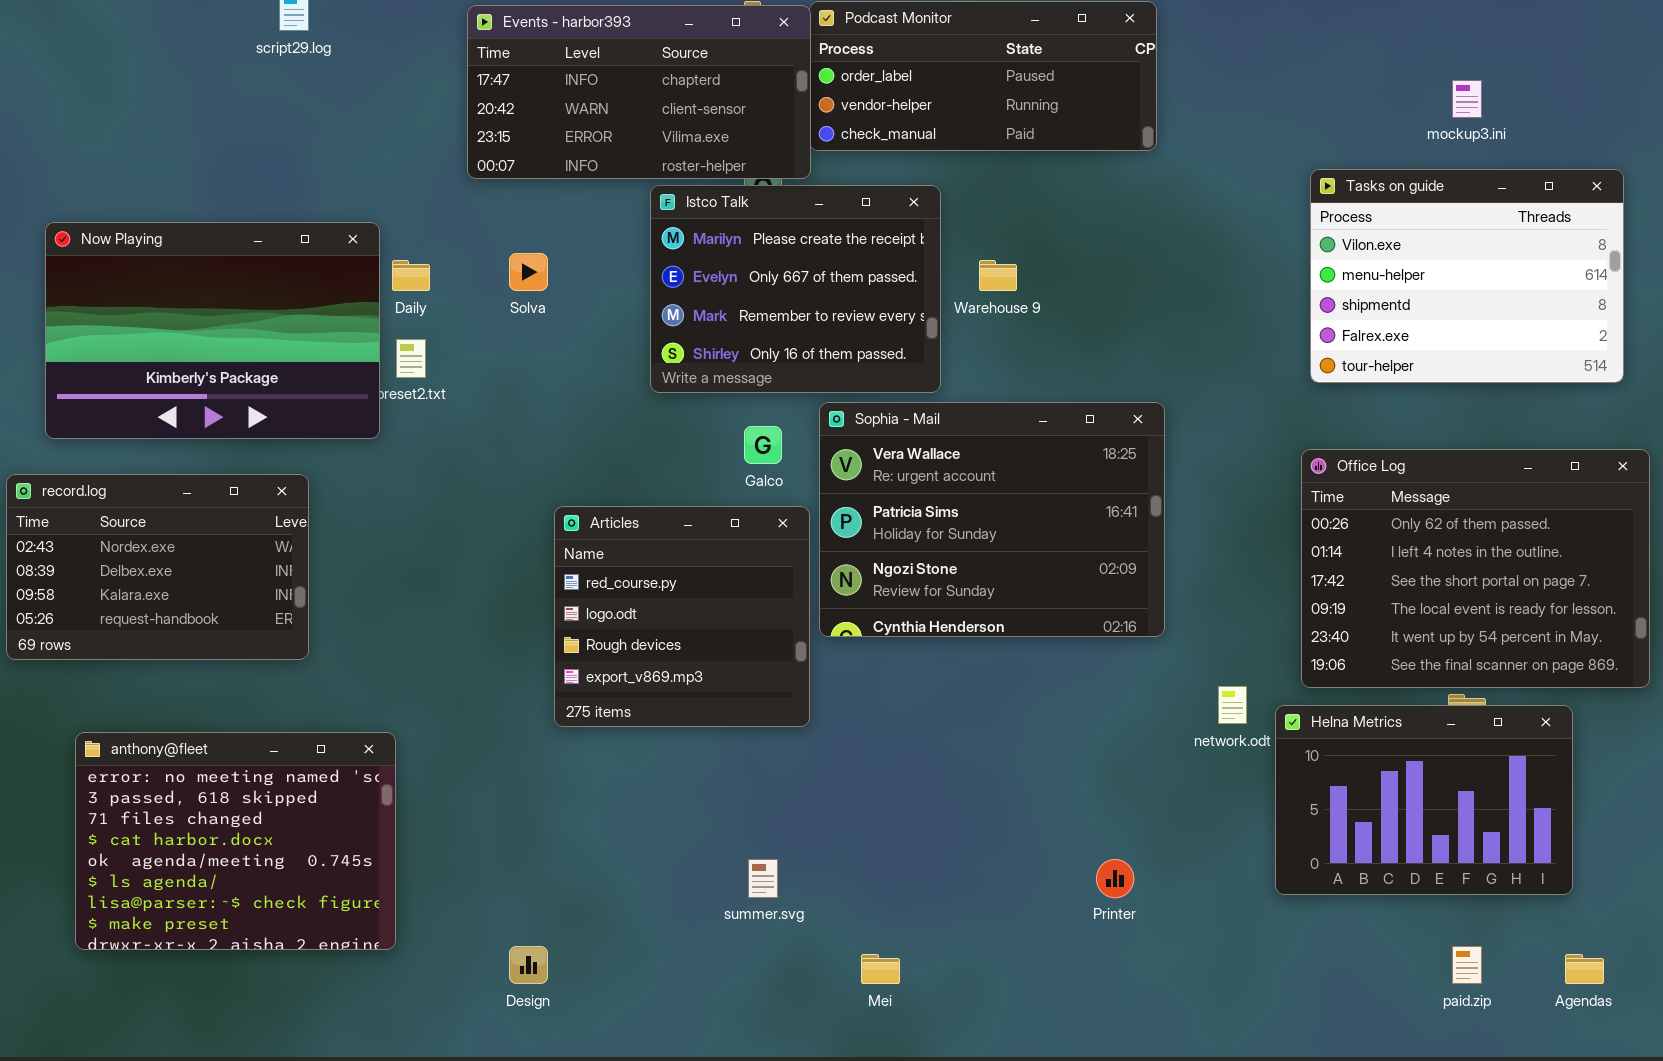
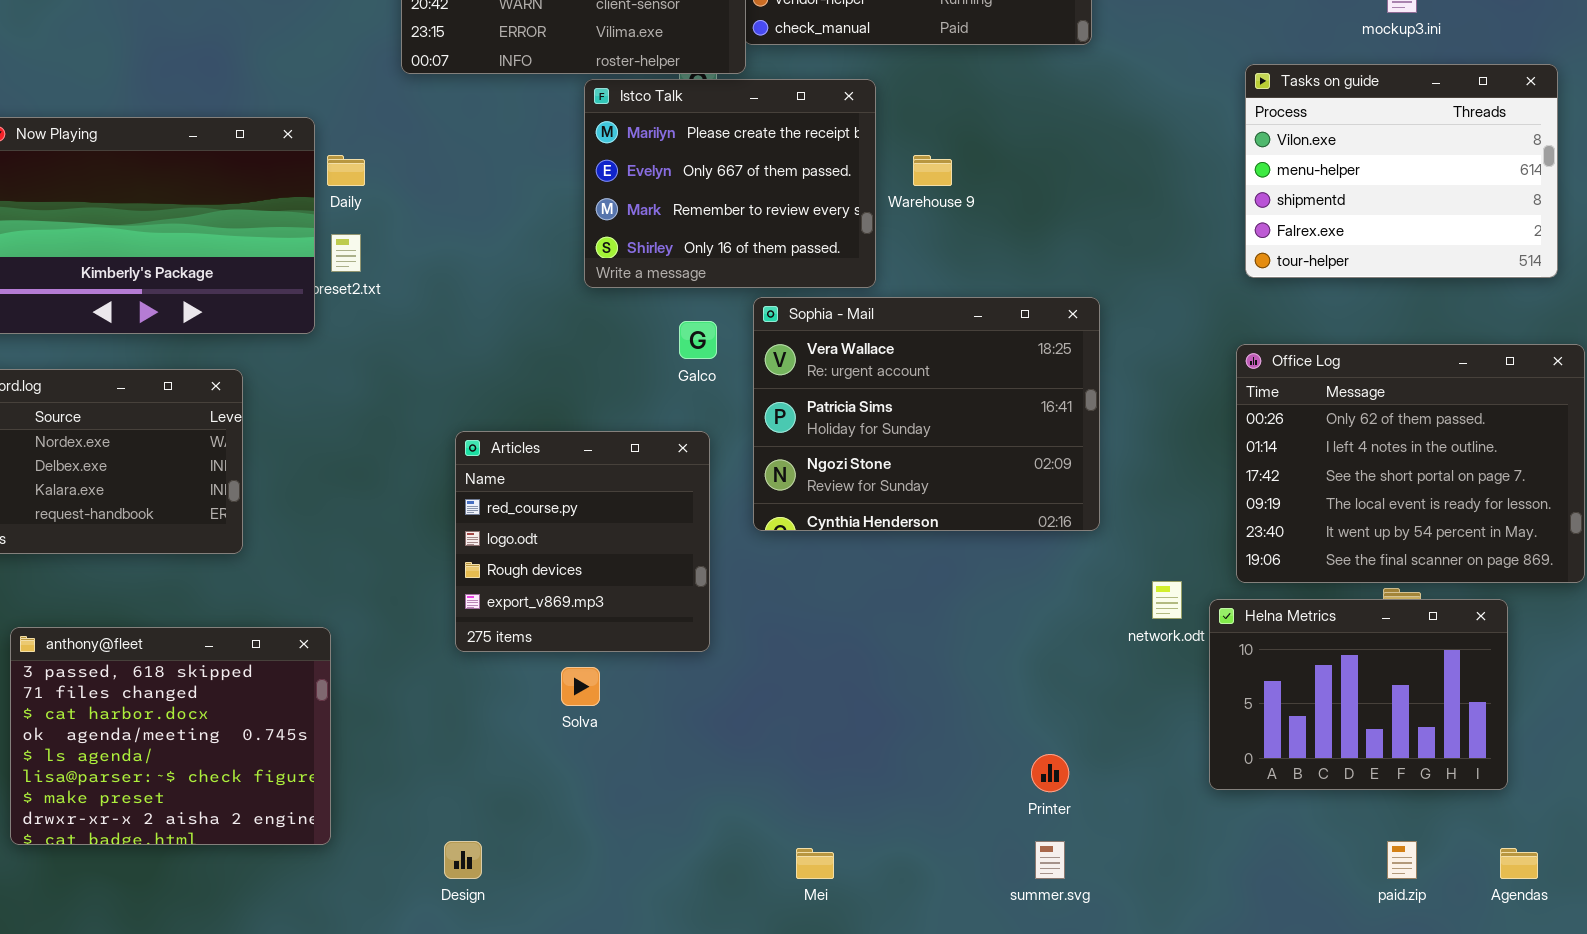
Solva: [509,253,548,291] -> [561,667,600,706], moved
Articles: [554,506,810,727] -> [455,431,710,652], moved
anthony@fleet: [75,732,396,950] -> [10,627,331,845], scrolled down 1 row
summer.svg: [748,859,778,898] -> [1035,841,1065,879], moved

